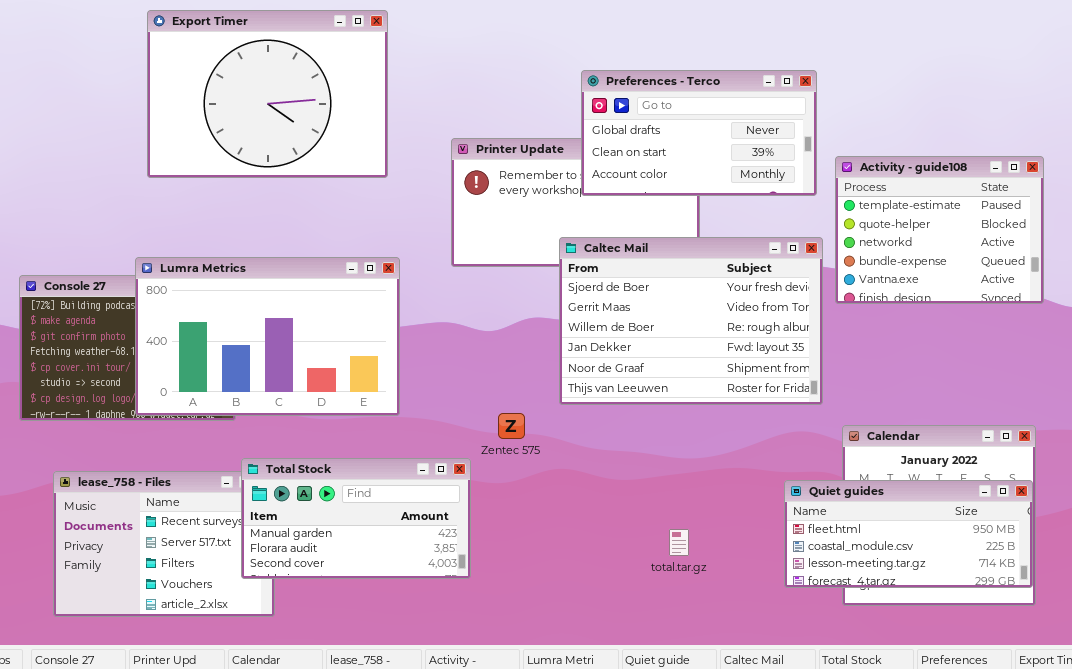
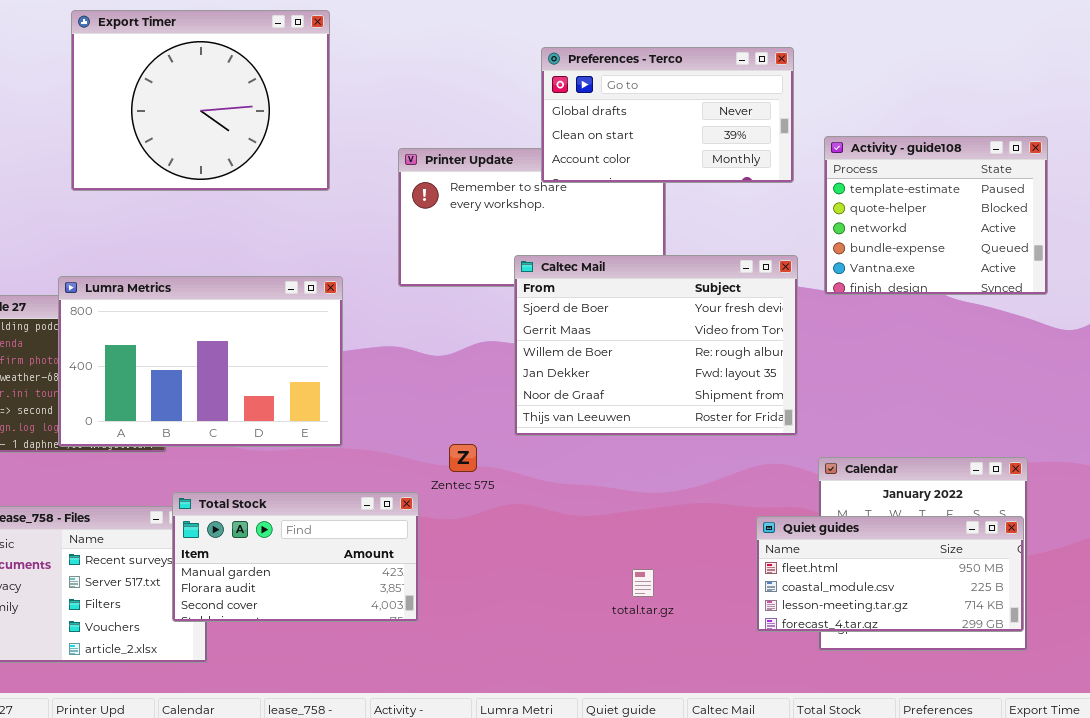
Preferences - Terco: [581,70,817,196] -> [541,47,794,183], moved
Activity - guide108: [835,156,1044,304] -> [824,136,1048,295], moved

